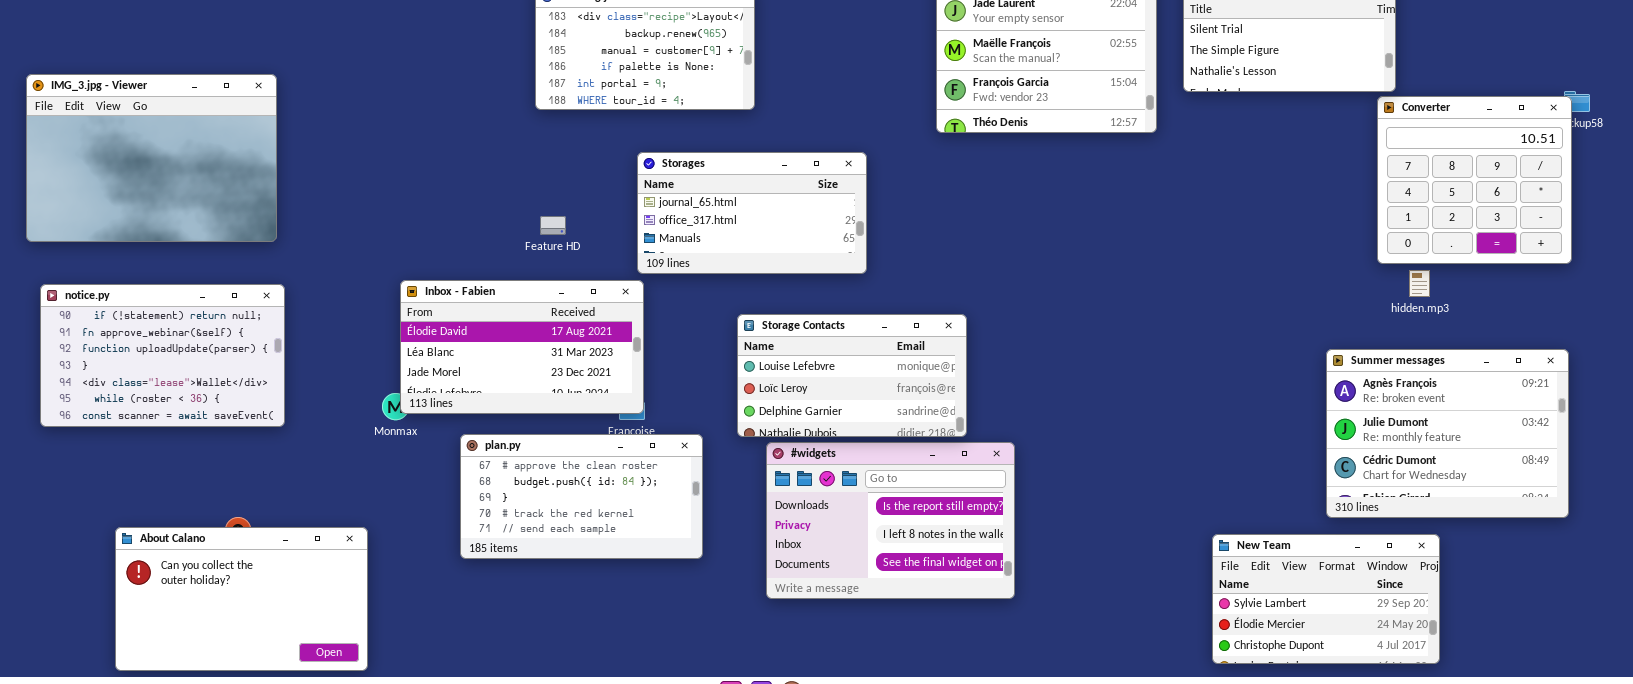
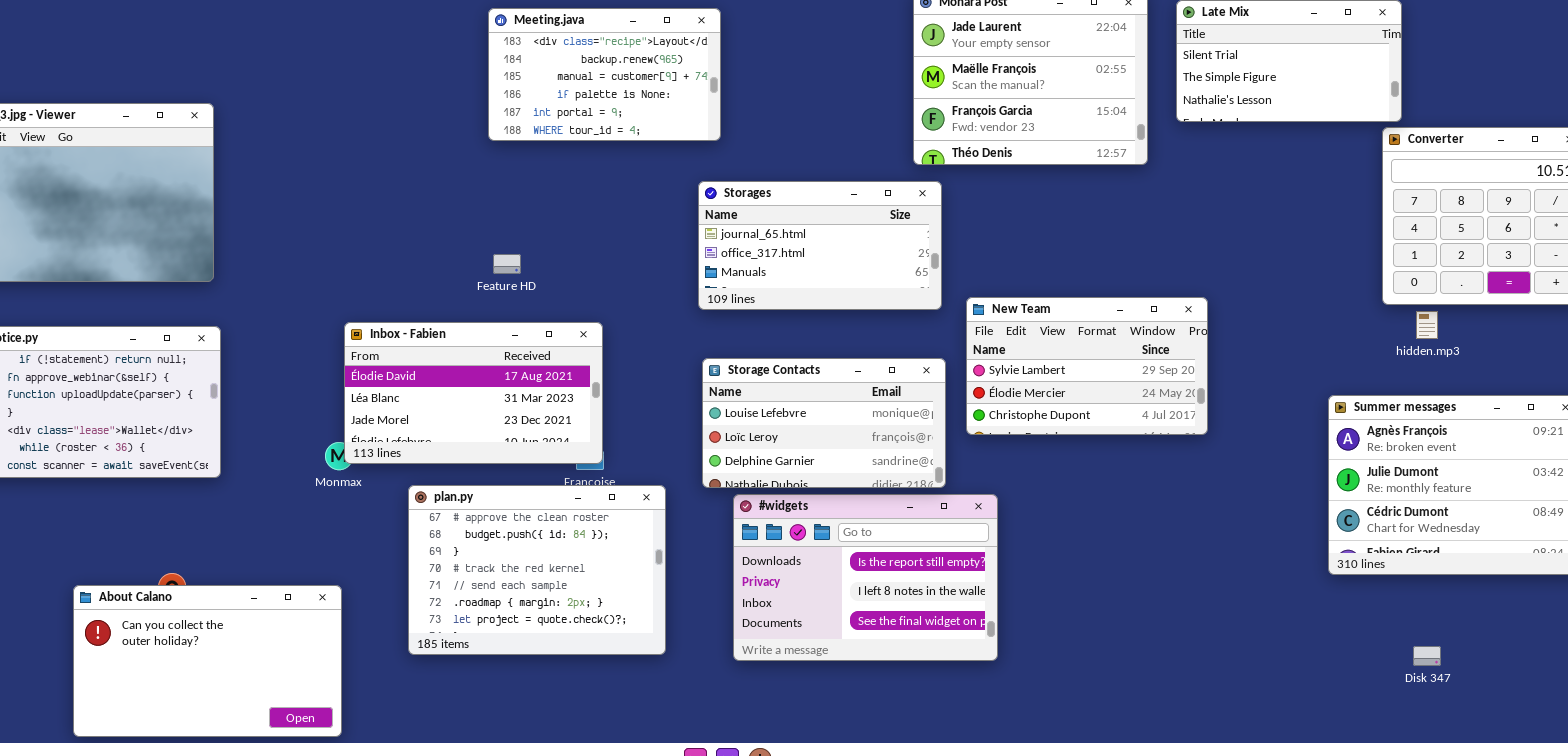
Storages: [637,152,867,274] -> [698,181,942,310], moved
plan.py: [460,434,703,559] -> [408,485,666,655], resized
About Calano: [115,527,368,671] -> [73,585,342,737], moved
New Team: [1212,534,1440,664] -> [966,297,1208,435], moved

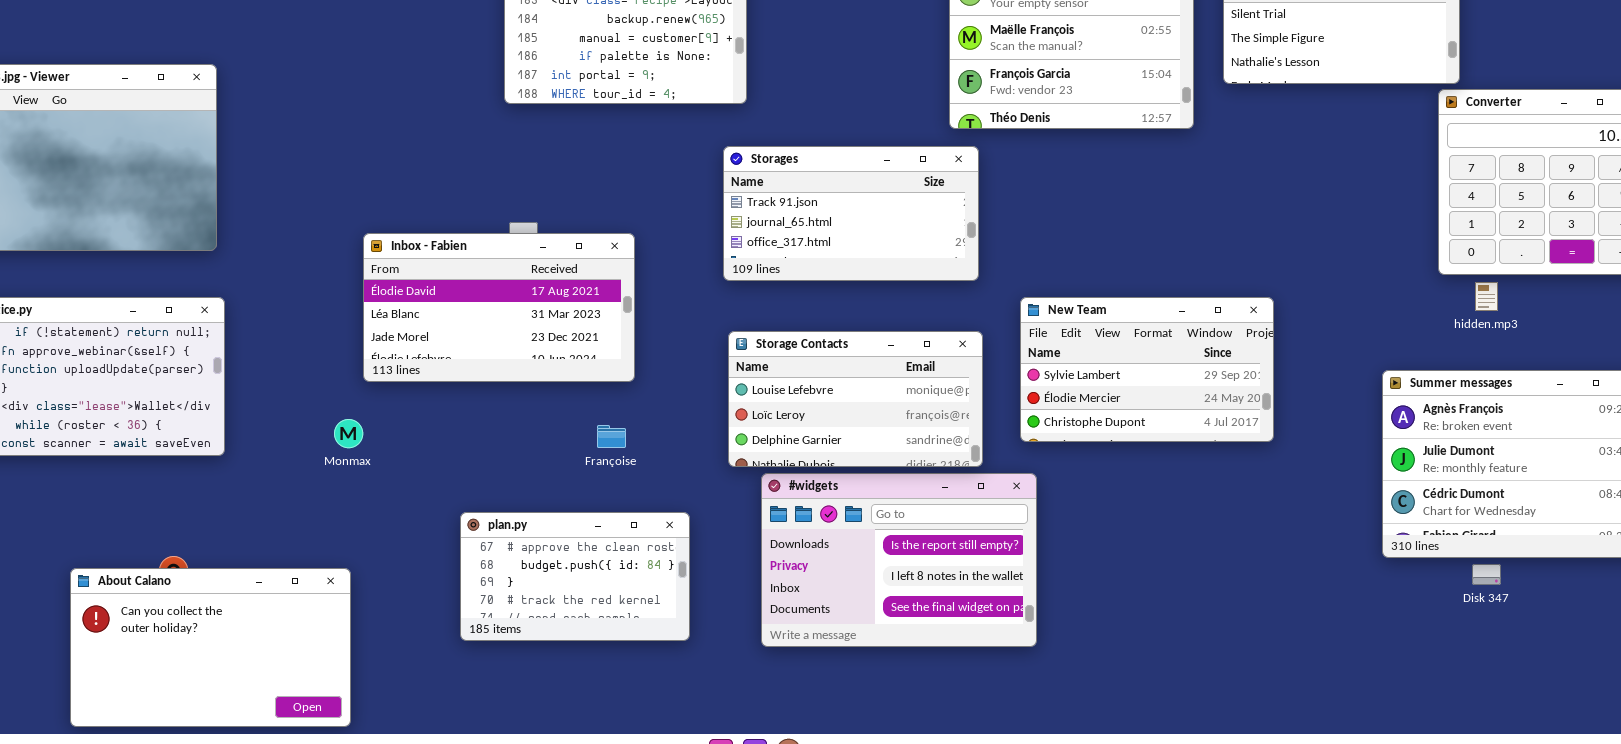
Storages: [698,181,942,310] -> [723,146,979,281], scrolled up 1 row
New Team: [966,297,1208,435] -> [1020,297,1274,442], moved
Inbox - Fabien: [344,322,603,464] -> [363,233,635,382], moved
plan.py: [408,485,666,655] -> [460,512,690,641], resized
Disk 347: [1413,646,1441,666] -> [1472,564,1501,585], moved

